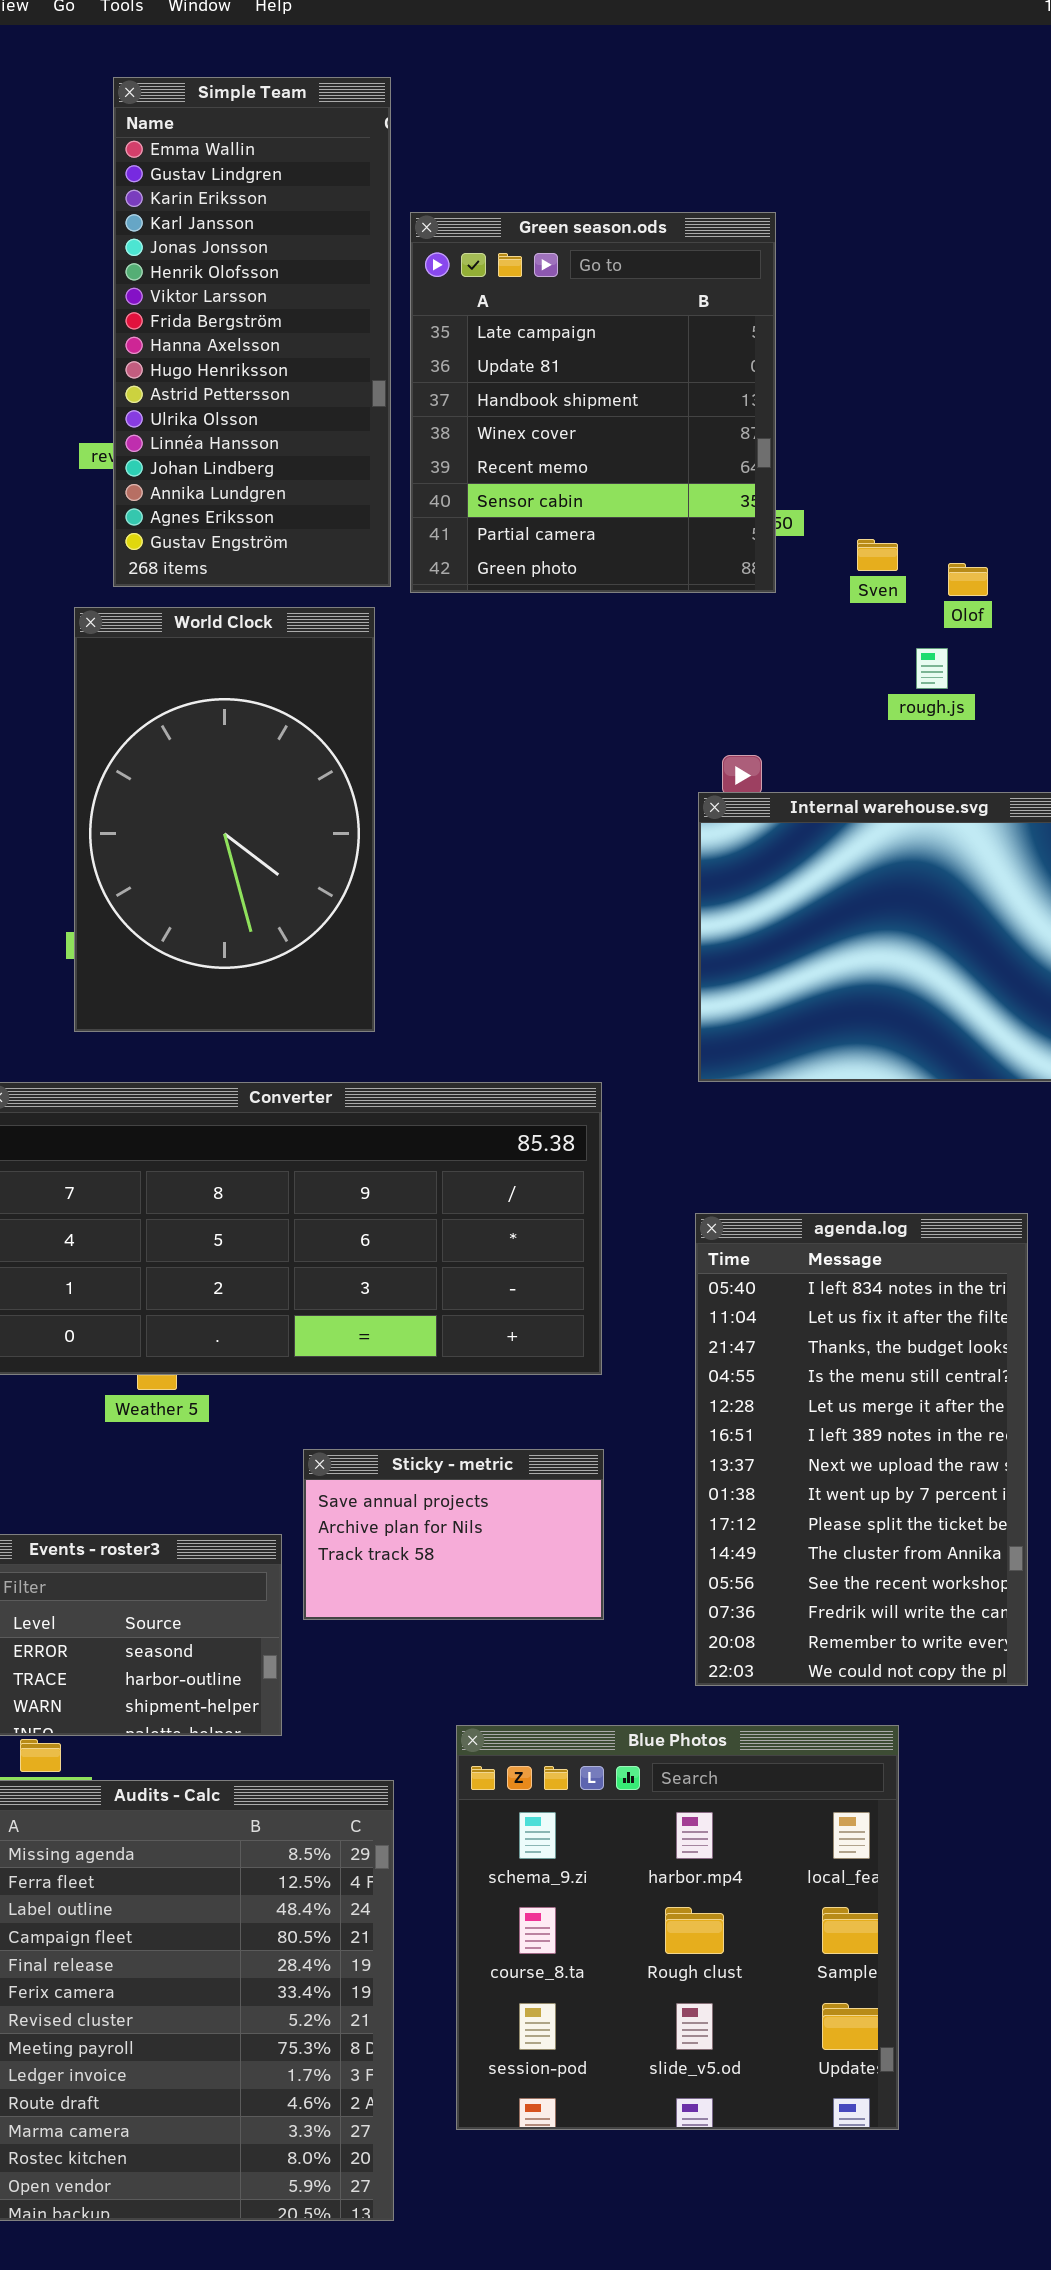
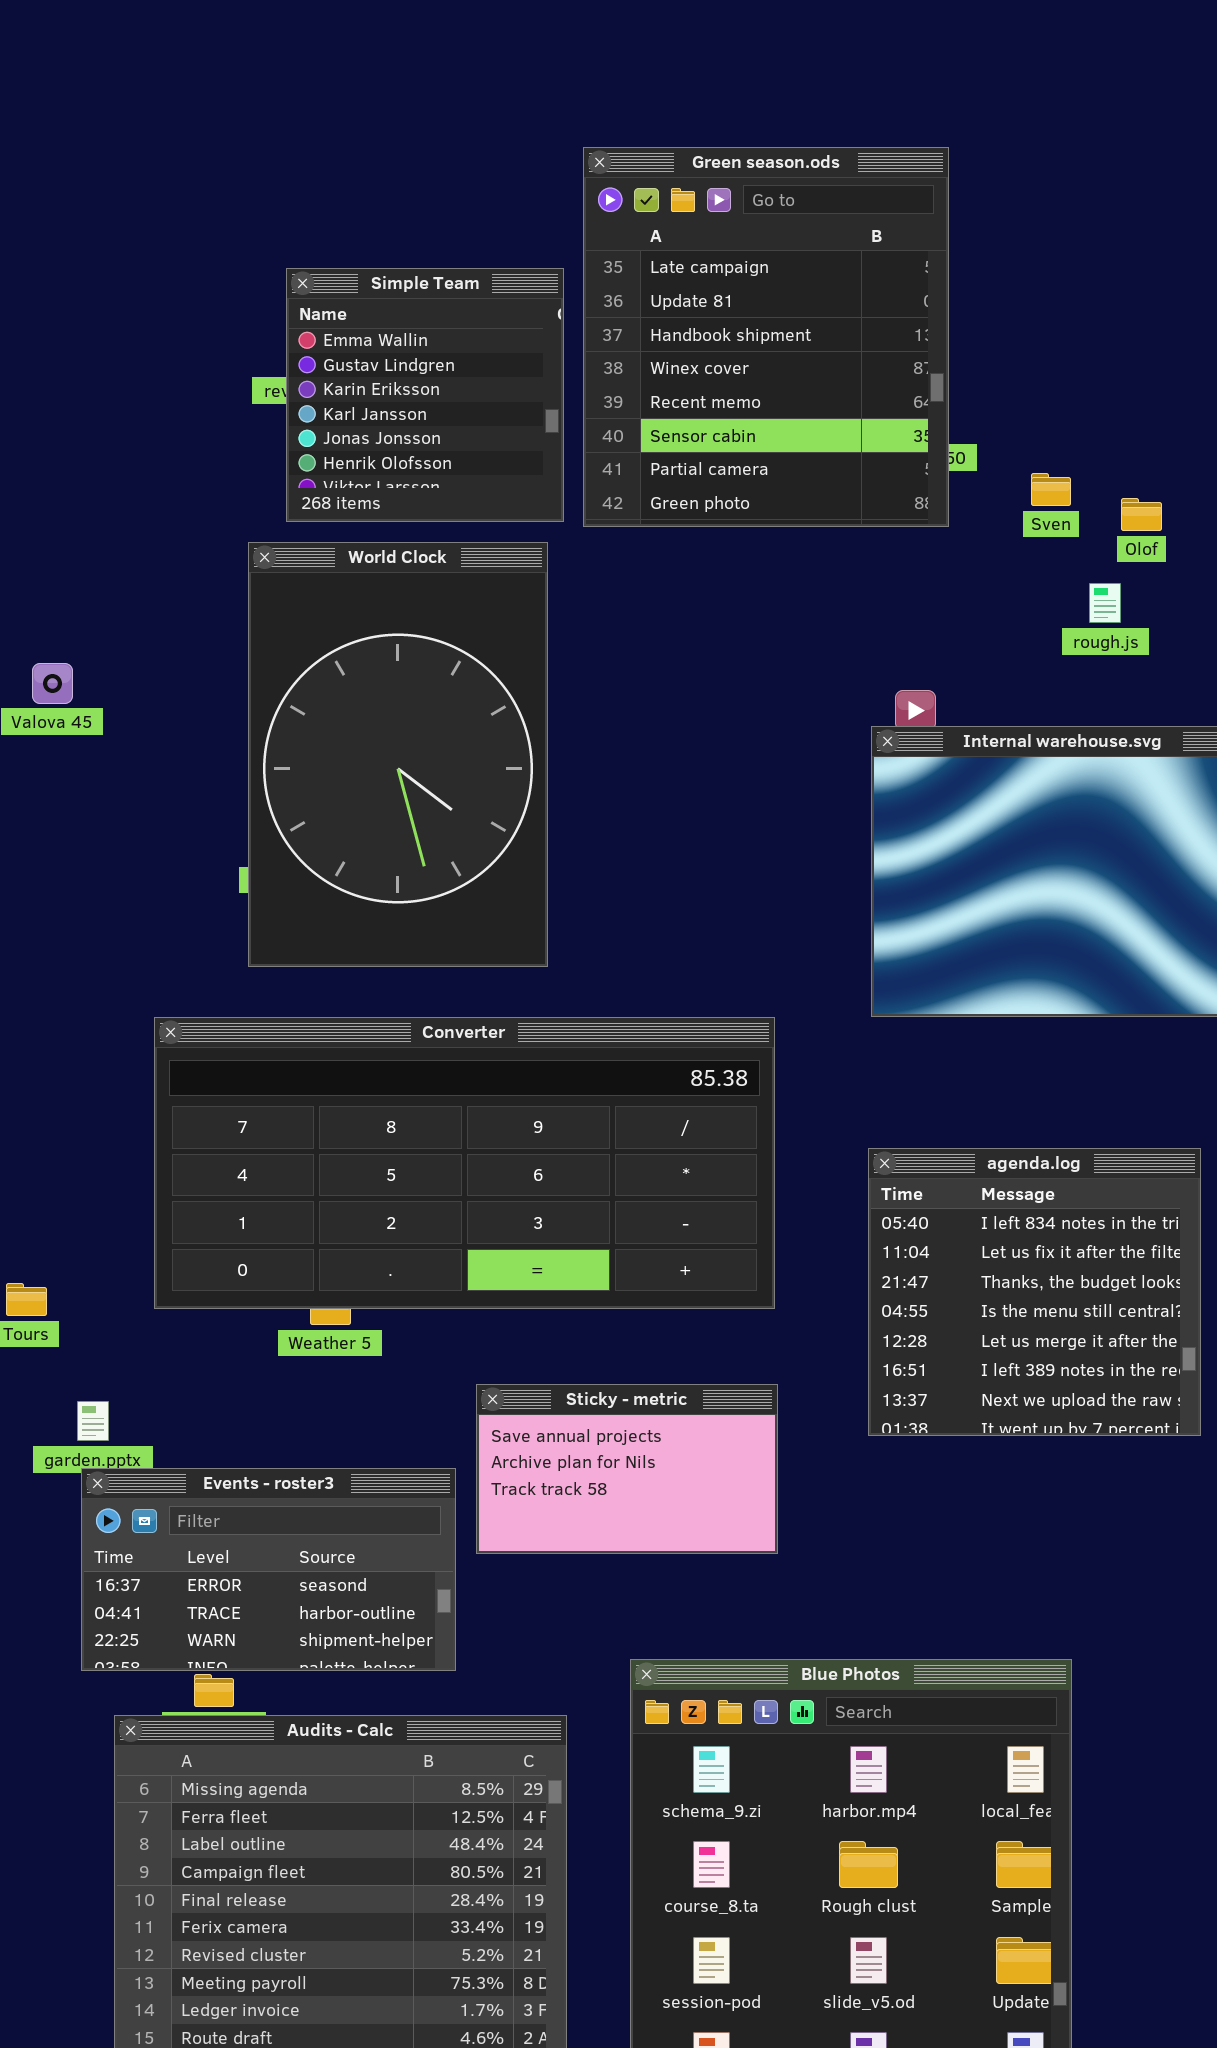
Simple Team: [113,77,391,587] -> [286,268,564,522], resized
agenda.log: [695,1213,1028,1686] -> [868,1148,1201,1436], resized

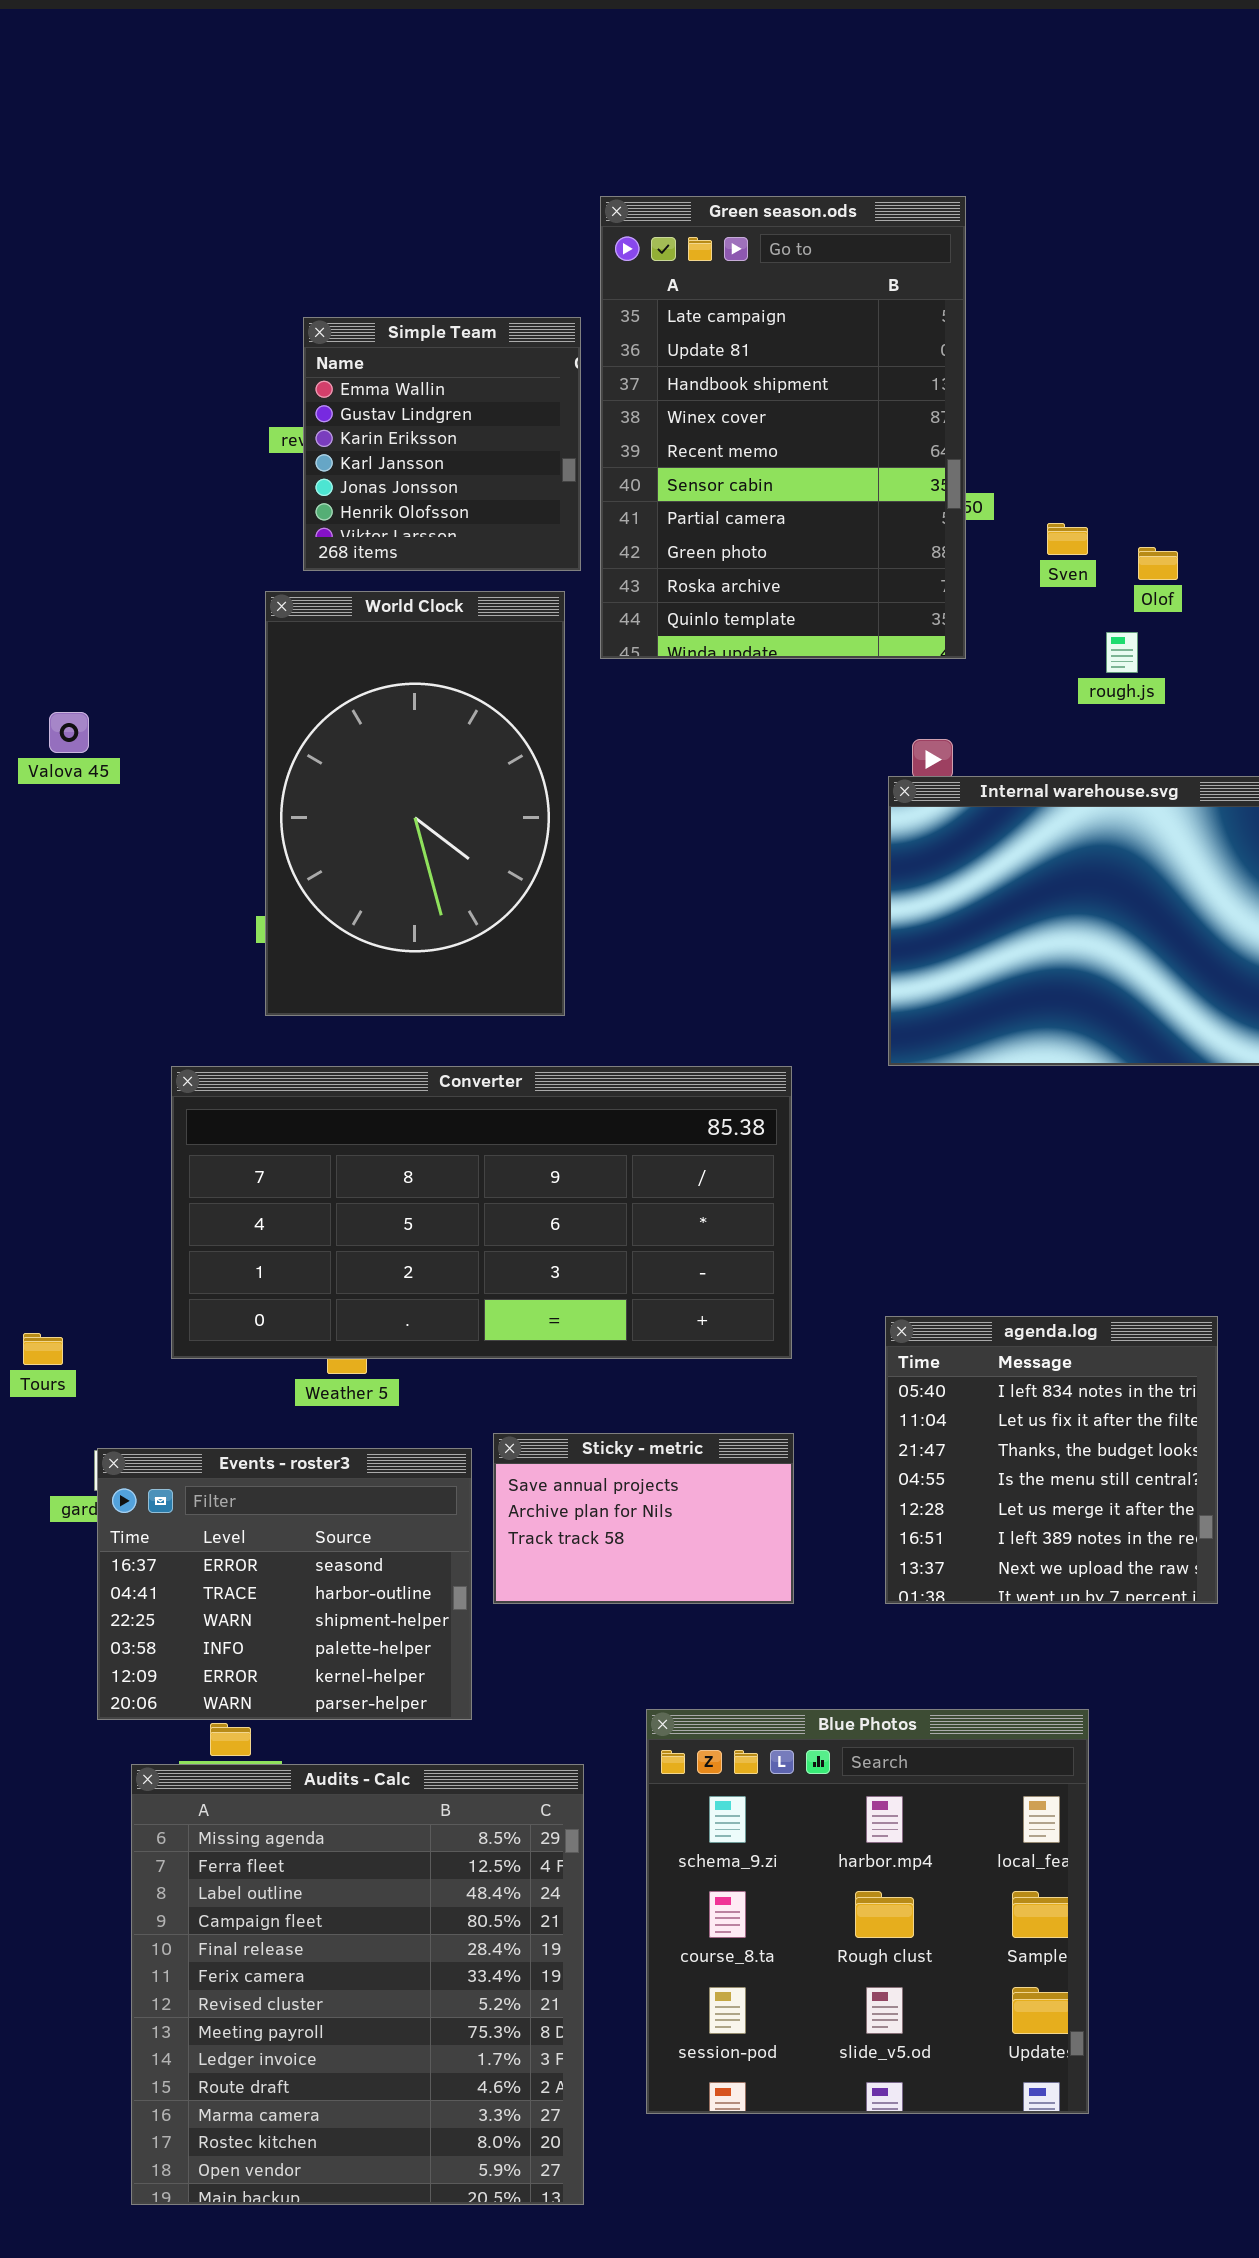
Green season.ods: [583,147,949,527] -> [600,196,966,659], resized
agenda.log: [868,1148,1201,1436] -> [885,1316,1218,1604], moved
Events - roster3: [81,1468,456,1671] -> [97,1448,472,1720], resized

